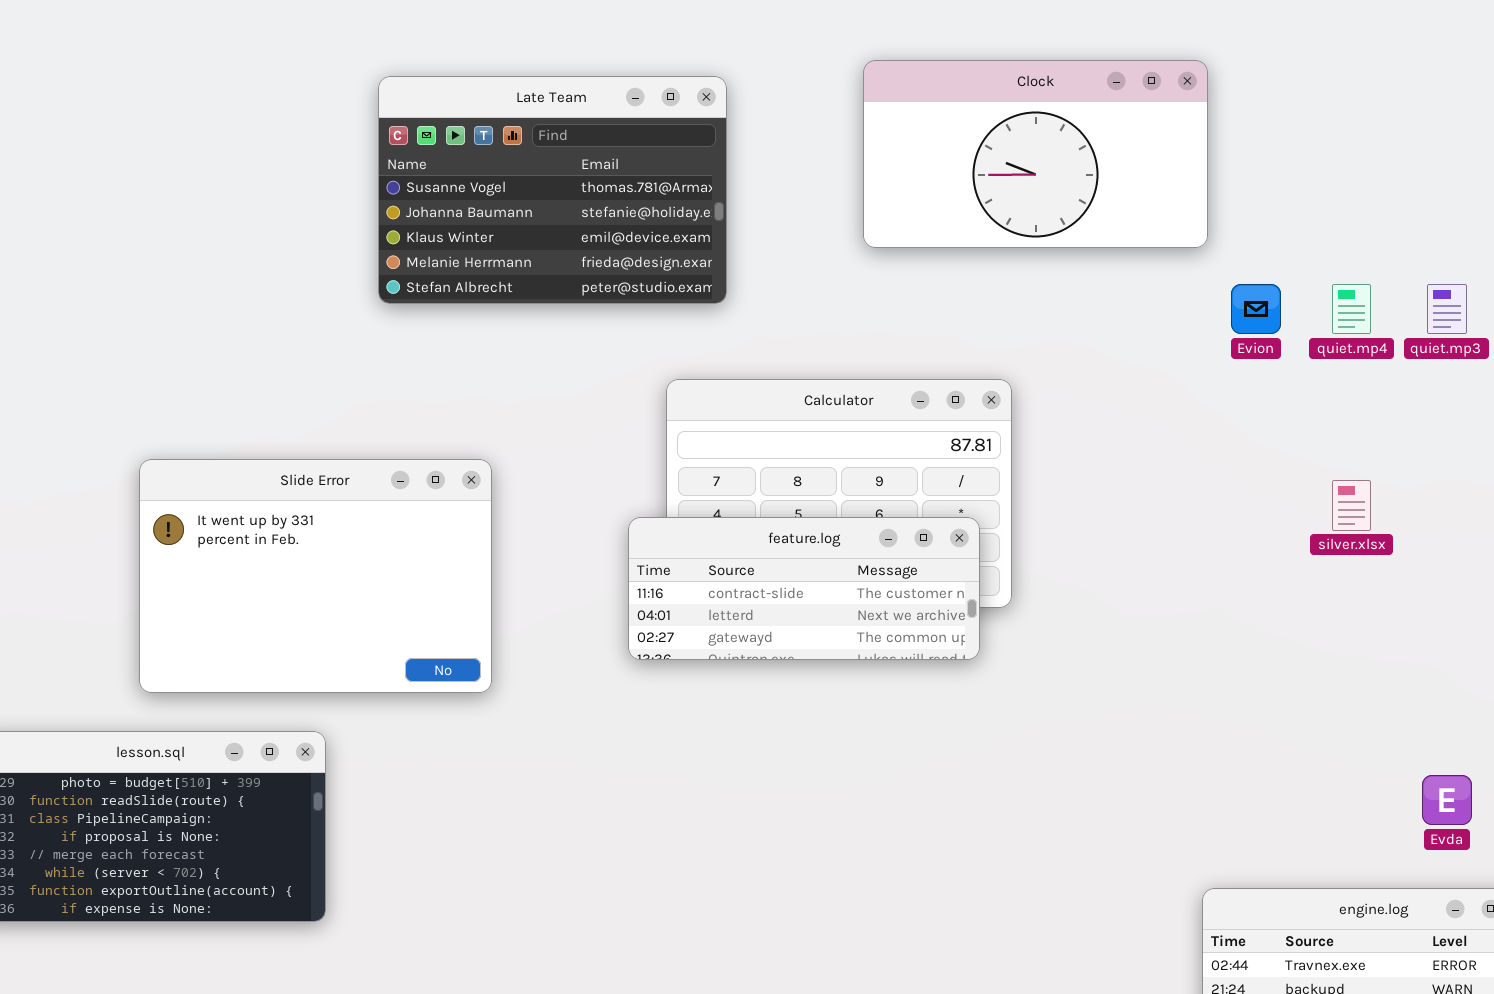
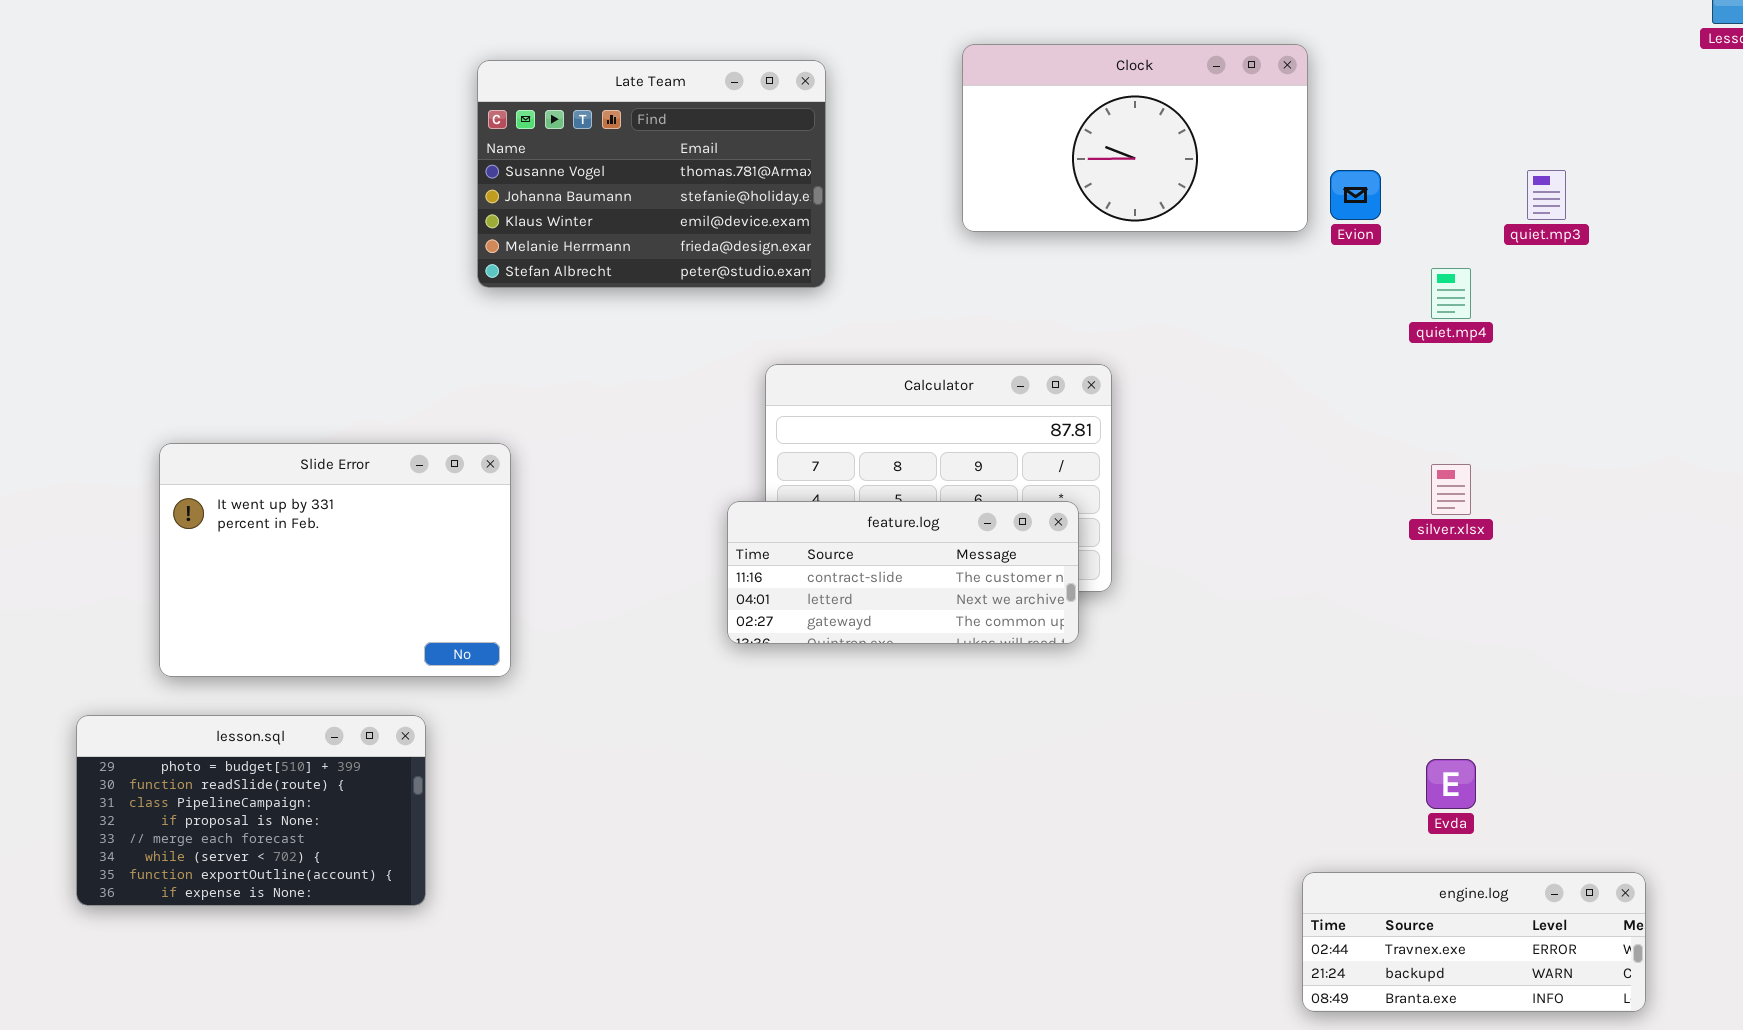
Evion: [1231,284,1281,334] -> [1330,170,1381,220], moved
quiet.mp3: [1427,284,1467,334] -> [1527,170,1566,220], moved
Slide Error: [139,459,492,693] -> [159,443,511,677], moved
Evda: [1422,775,1472,825] -> [1426,759,1476,809], moved

